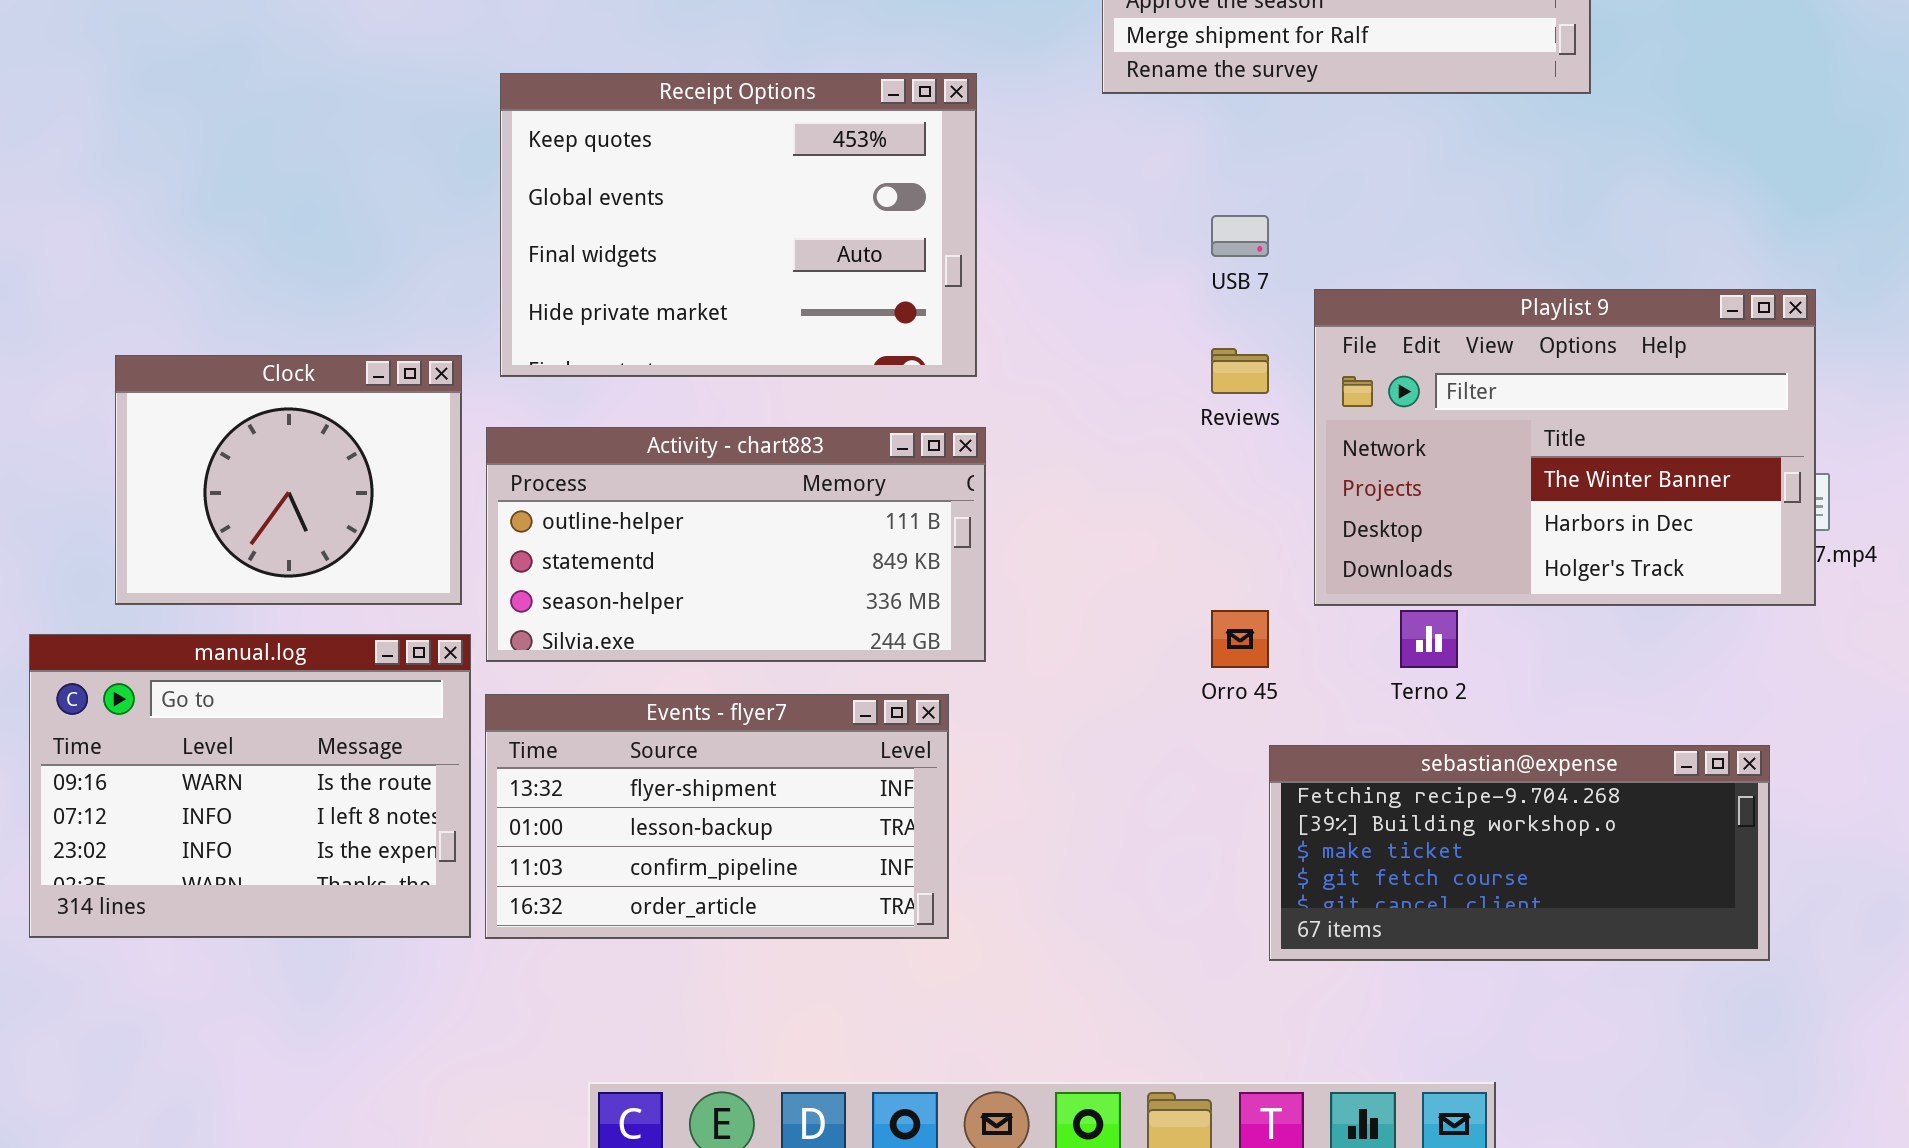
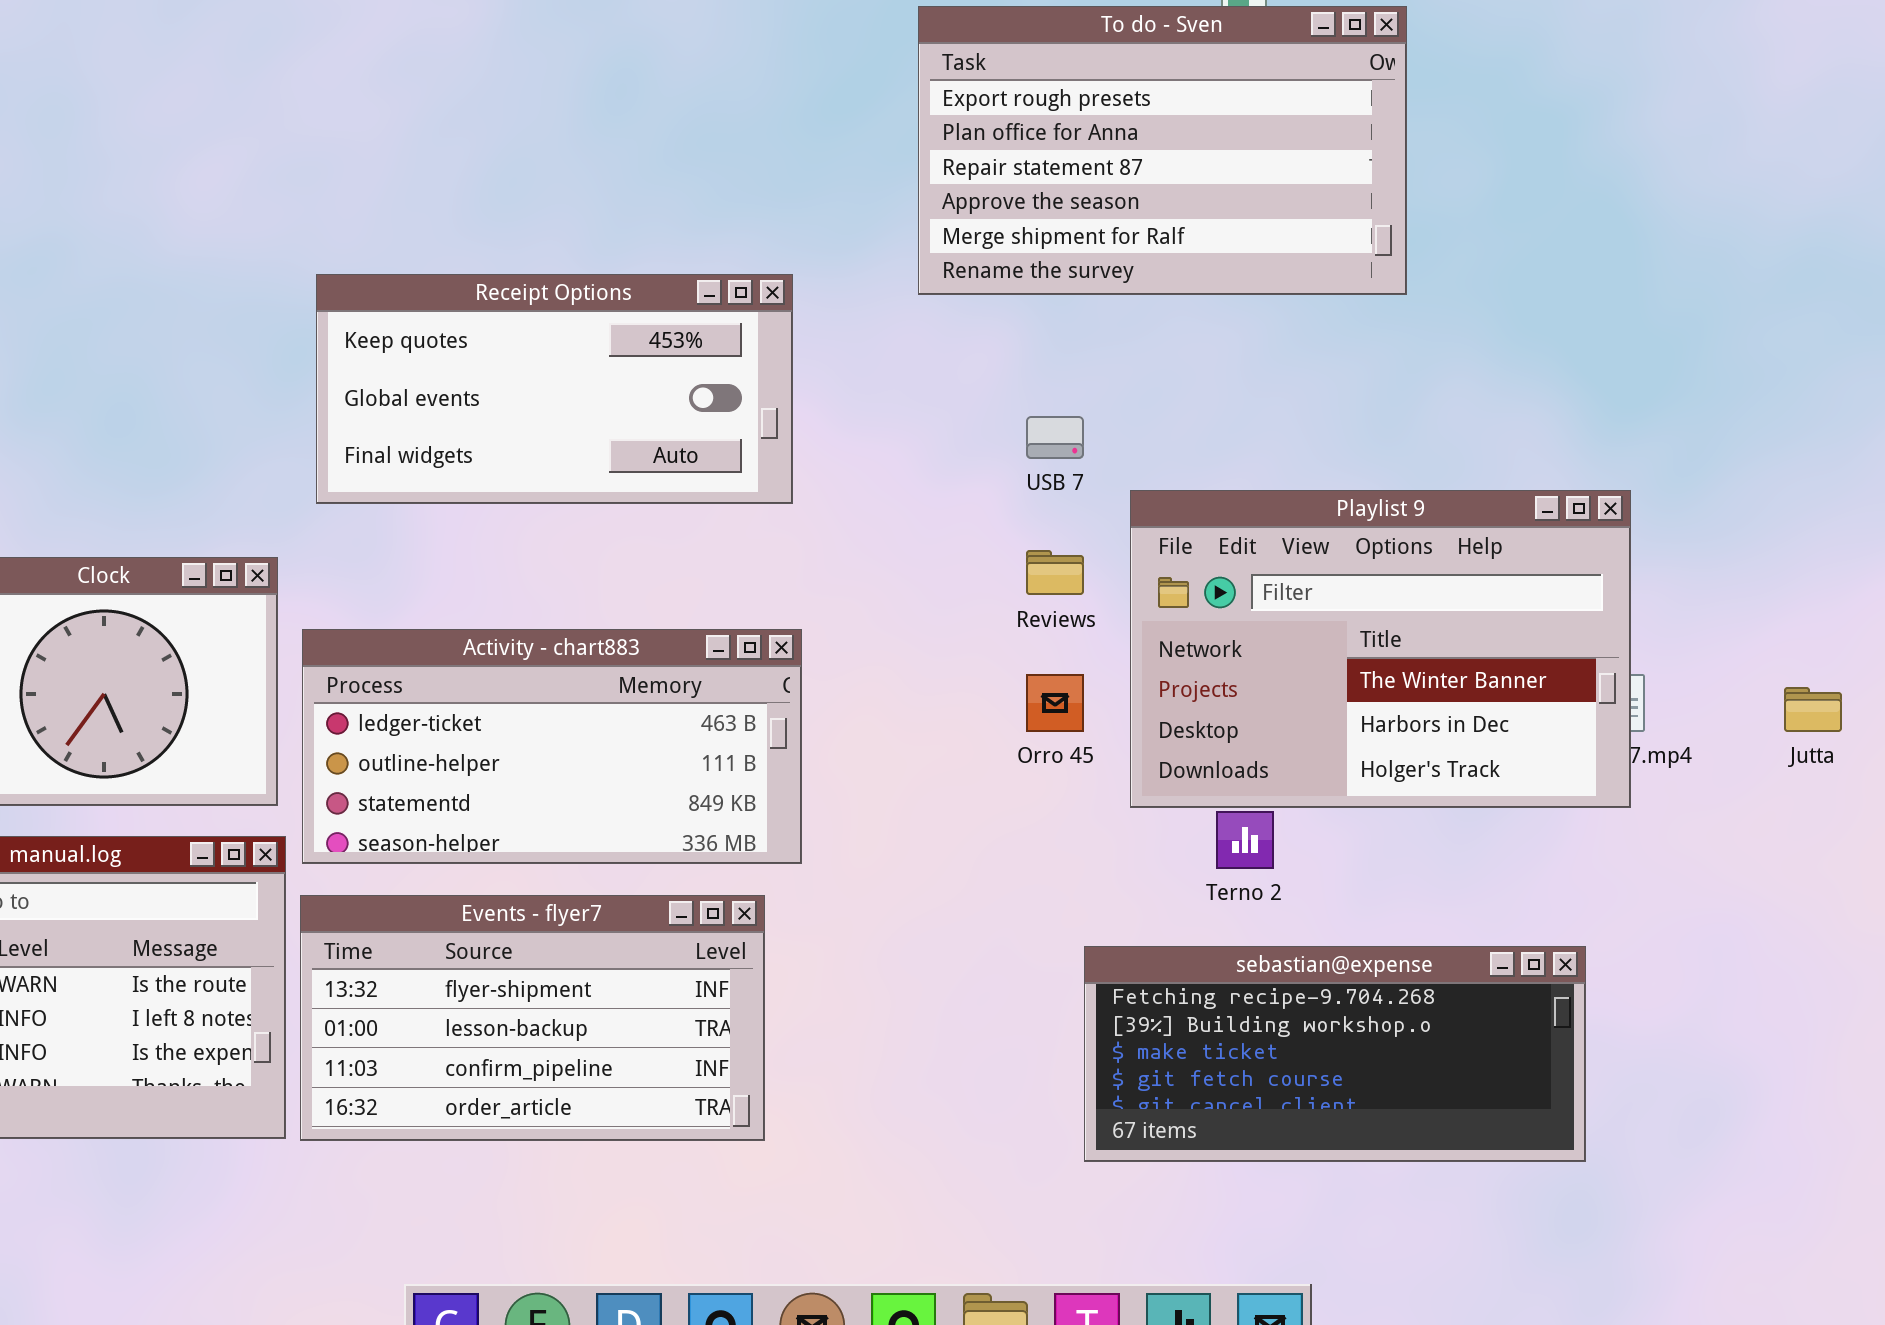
Receipt Options: [500,73,977,377] -> [316,274,793,504], resized
Activity - chart883: [486,427,986,662] -> [302,629,802,864], scrolled up 1 row
Orro 45: [1211,610,1269,668] -> [1026,674,1084,732], moved

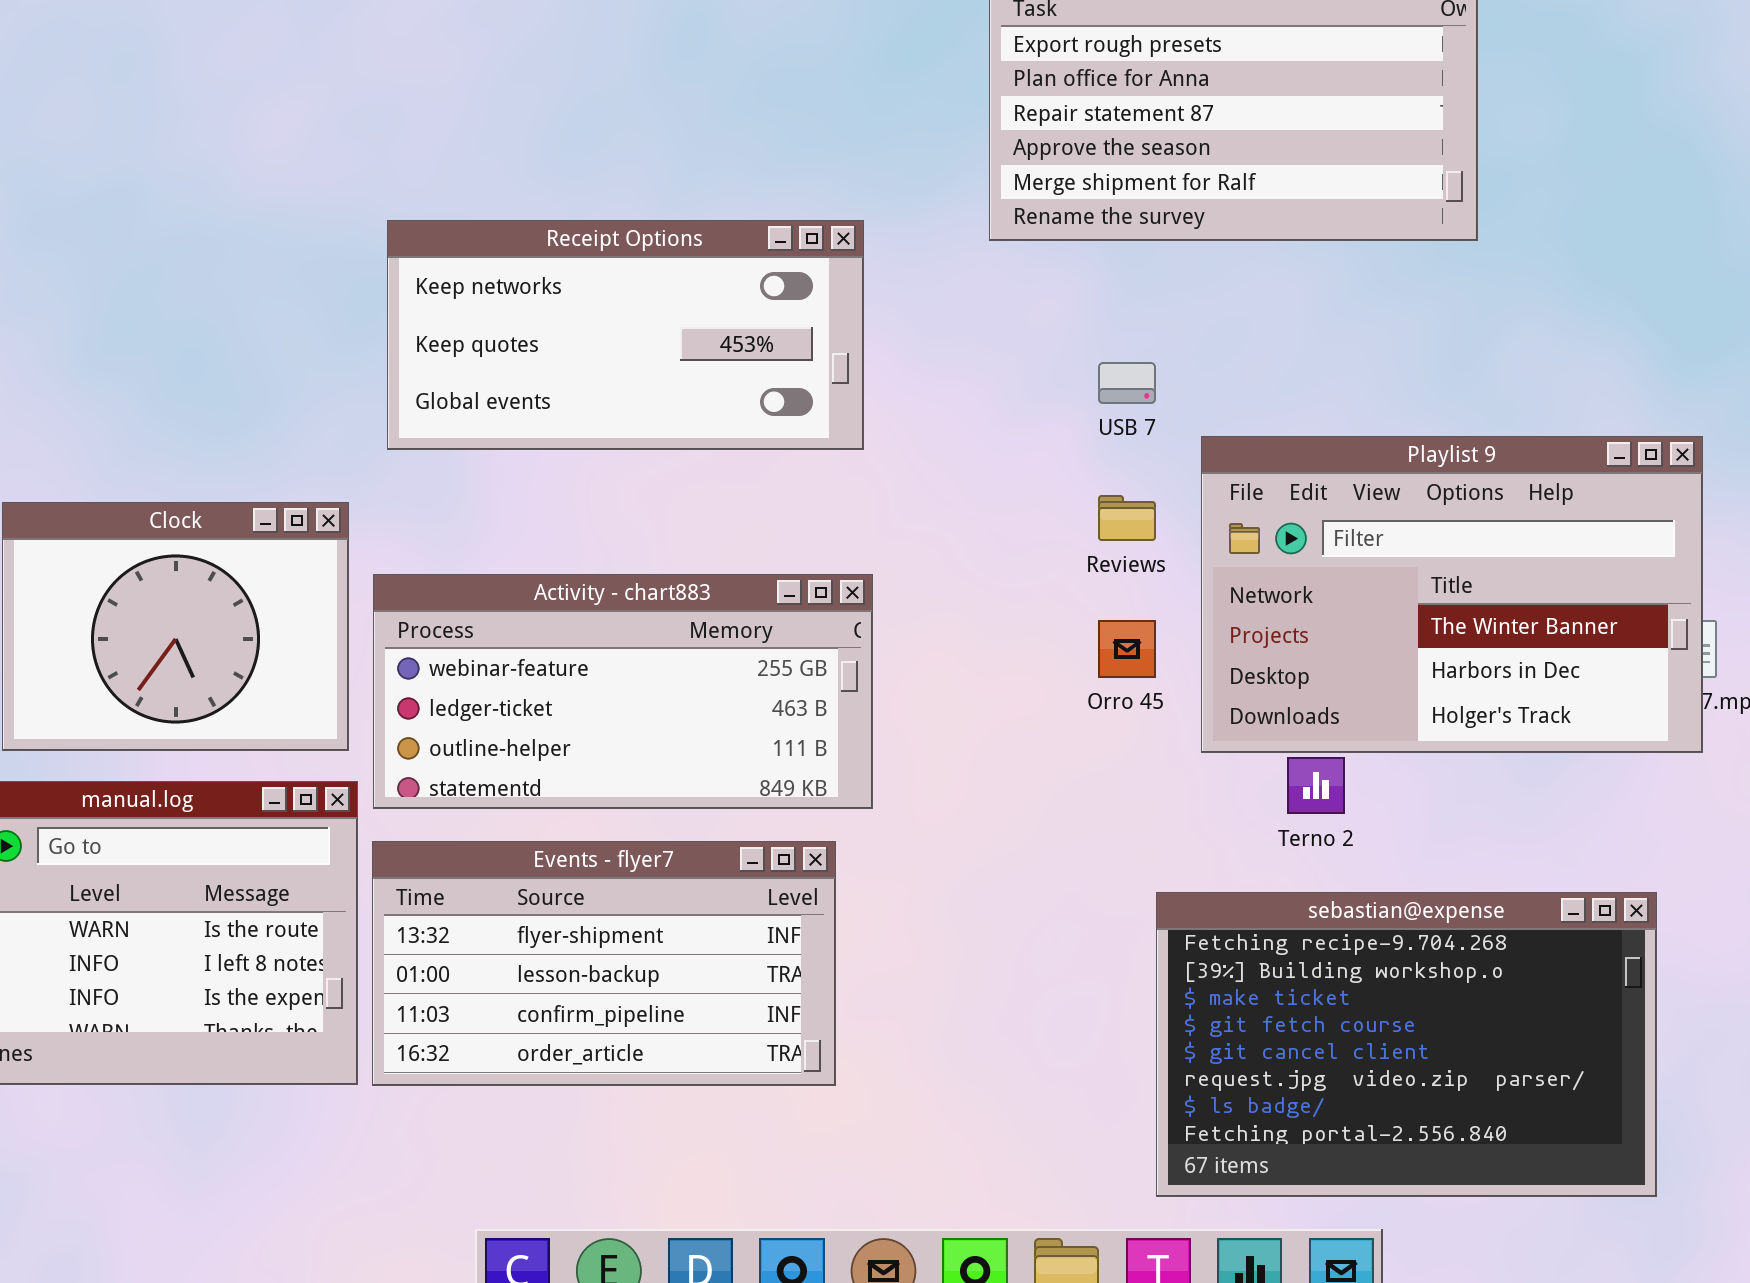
Receipt Options: [316,274,793,504] -> [387,220,864,450], scrolled up 1 row
Activity - chart883: [302,629,802,864] -> [373,574,873,809], scrolled up 1 row
sebastian@expense: [1084,946,1586,1162] -> [1156,892,1657,1197], resized

